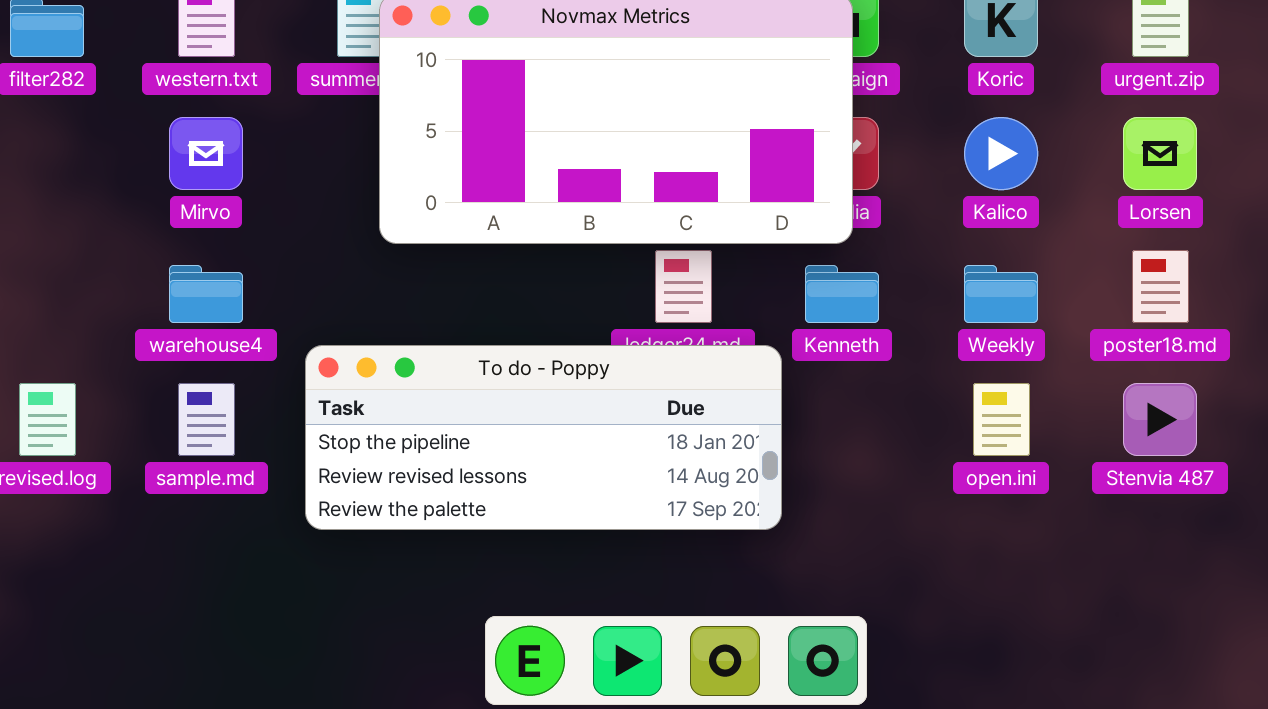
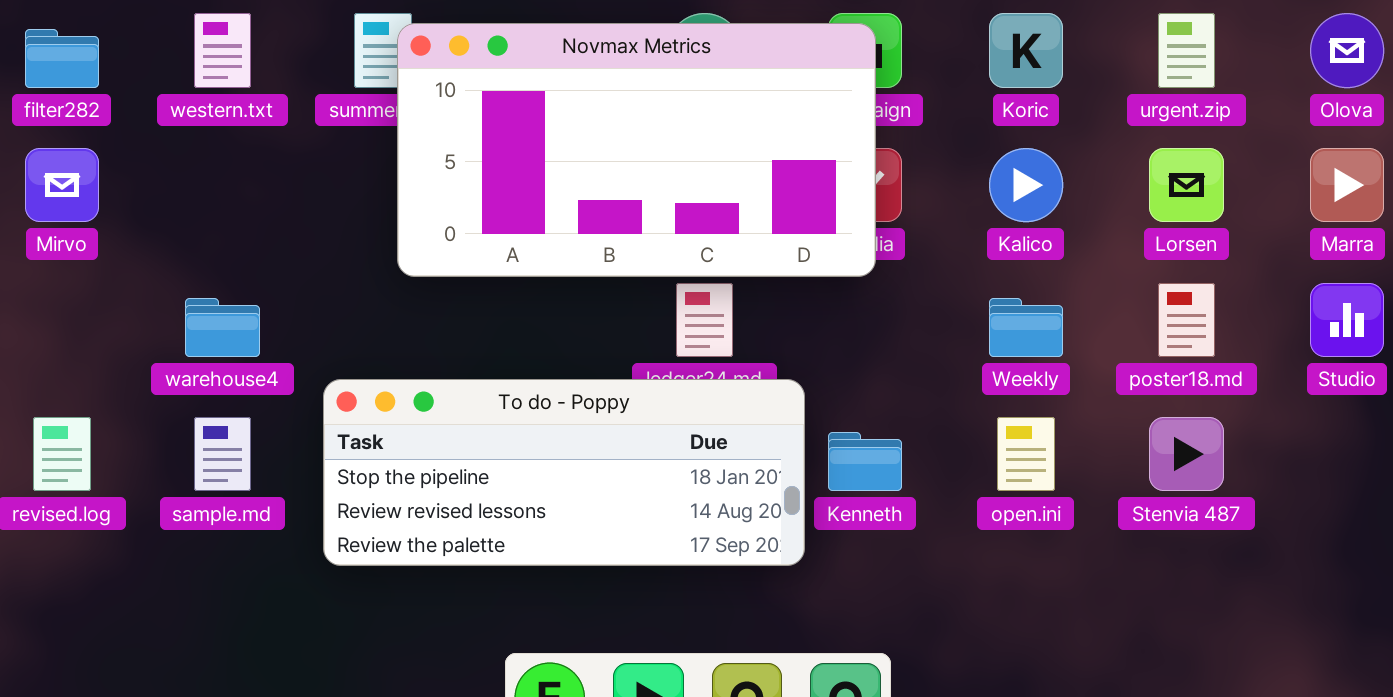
Mirvo: [169,117,243,190] -> [25,148,99,222], moved
Kenneth: [805,265,879,323] -> [828,432,902,491], moved

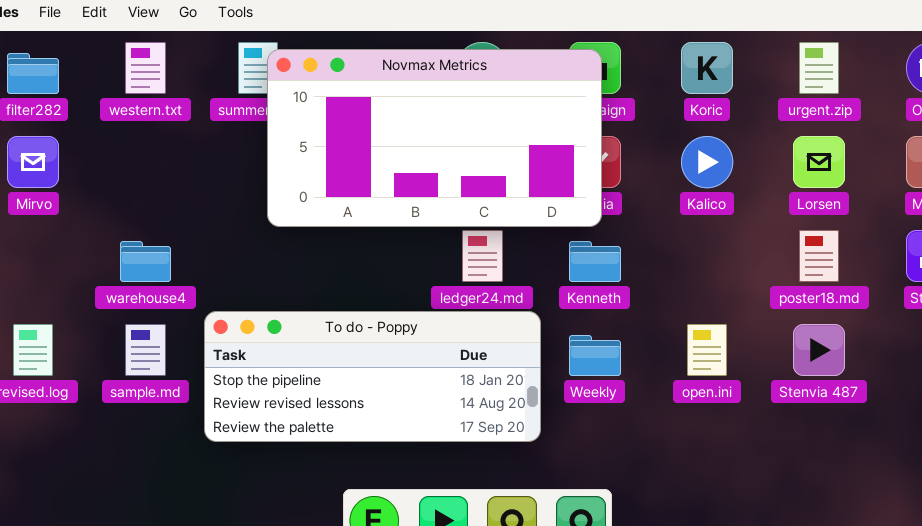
Weekly: [989,298,1063,357] -> [569,335,621,376], moved
To do - Poppy: [323,379,805,566] -> [204,311,541,442], moved
Kenneth: [828,432,902,491] -> [569,241,621,282], moved

